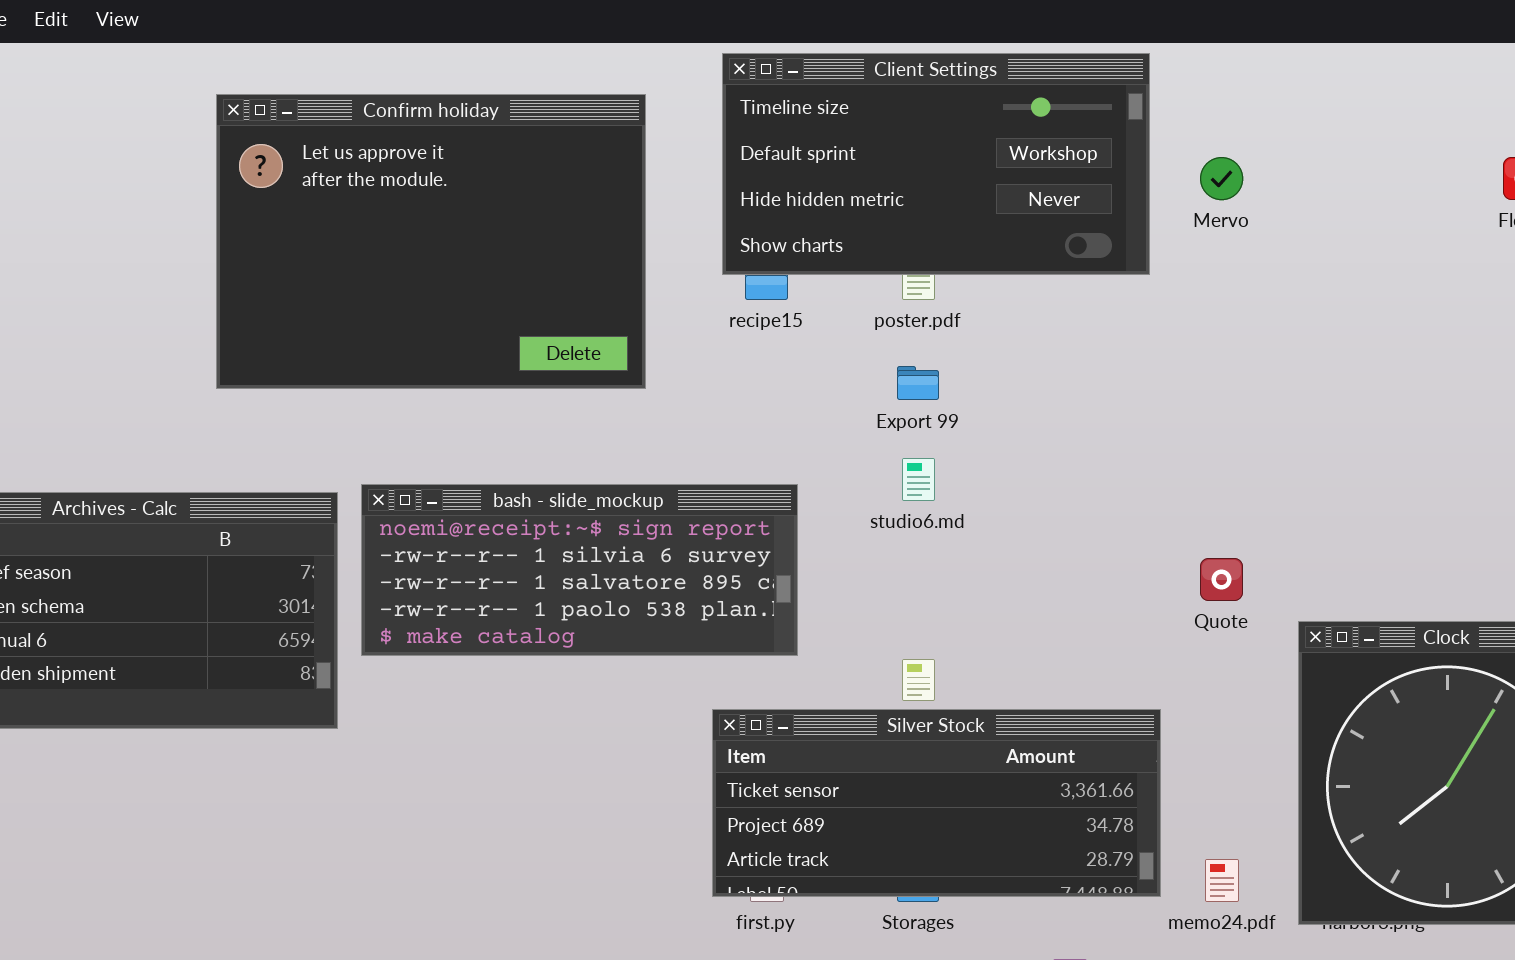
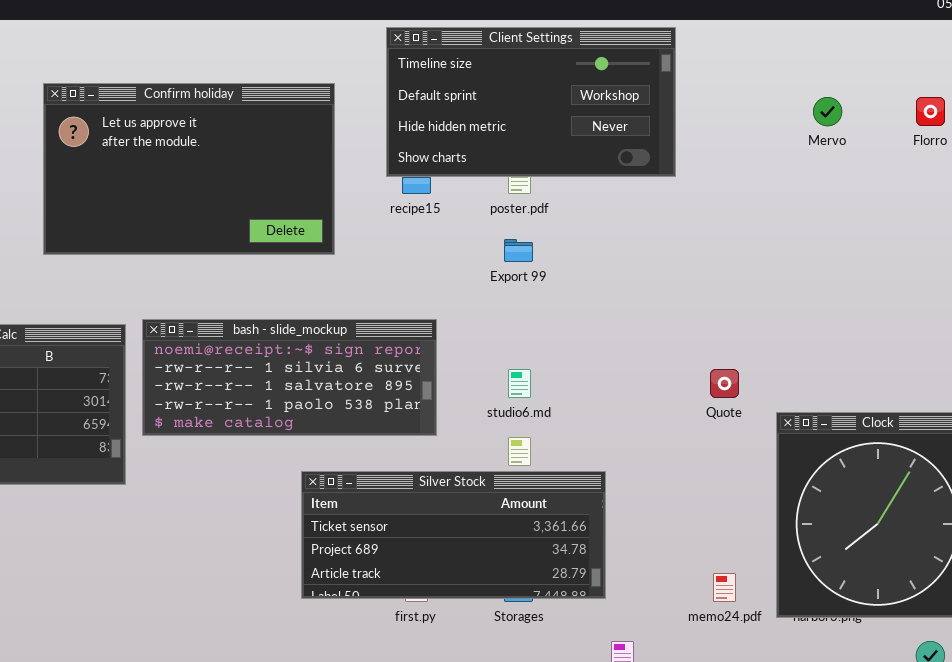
Confirm holiday: [216,94,646,389] -> [43,83,335,255], resized
Mervo: [1200,157,1243,200] -> [813,97,842,126], moved
studio6.md: [902,458,935,501] -> [508,369,531,398], moved
Silver Stock: [712,709,1161,897] -> [301,471,606,599], moved

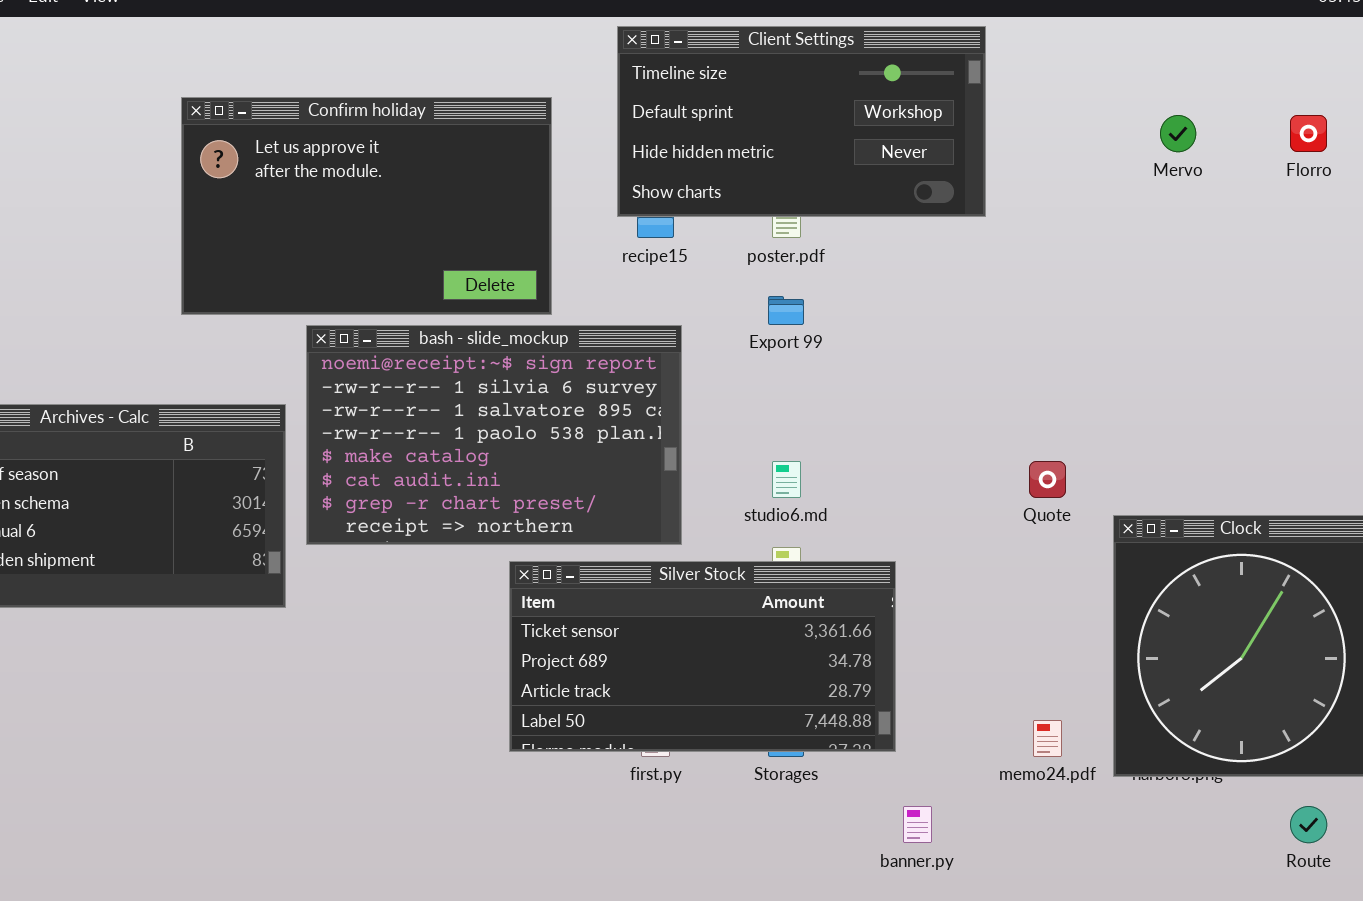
bash - slide_mockup: [142,319,437,436] -> [306,325,682,545], resized
Silver Stock: [301,471,606,599] -> [509,561,896,752], resized

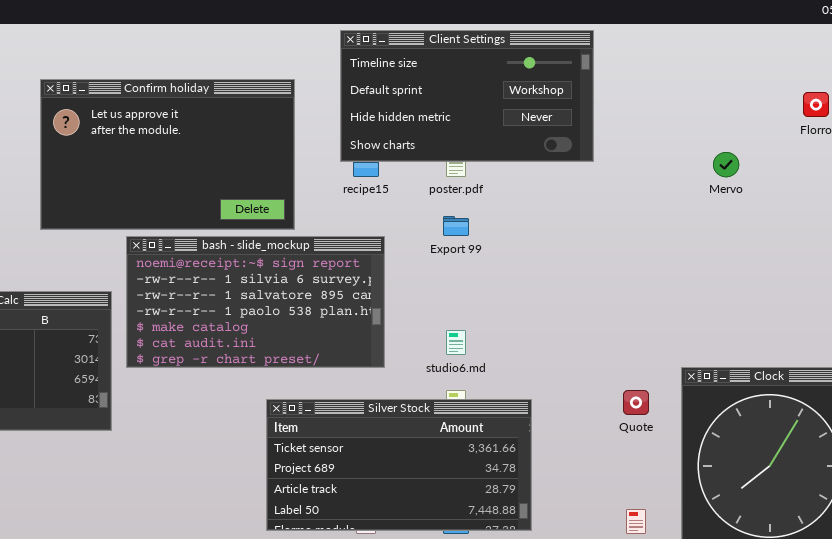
Mervo: [1160,115,1196,152] -> [713,152,739,177], moved
bash - slide_mockup: [306,325,682,545] -> [126,236,385,368], resized
Quote: [1029,461,1066,498] -> [623,390,649,415], moved

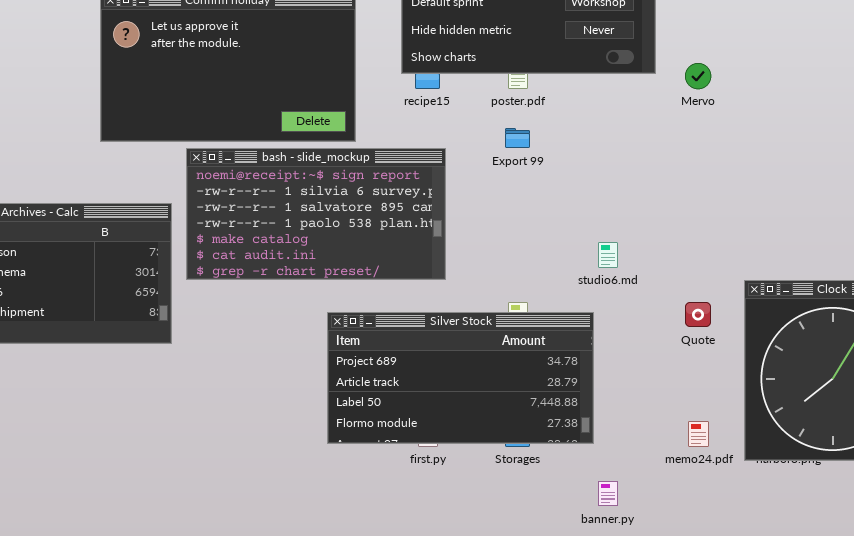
Mervo: [713,152,739,177] -> [685,63,711,89], moved
studio6.md: [446,330,466,355] -> [598,242,618,268], moved
Silver Stock: [266,399,532,531] -> [327,312,594,444], scrolled down 1 row

